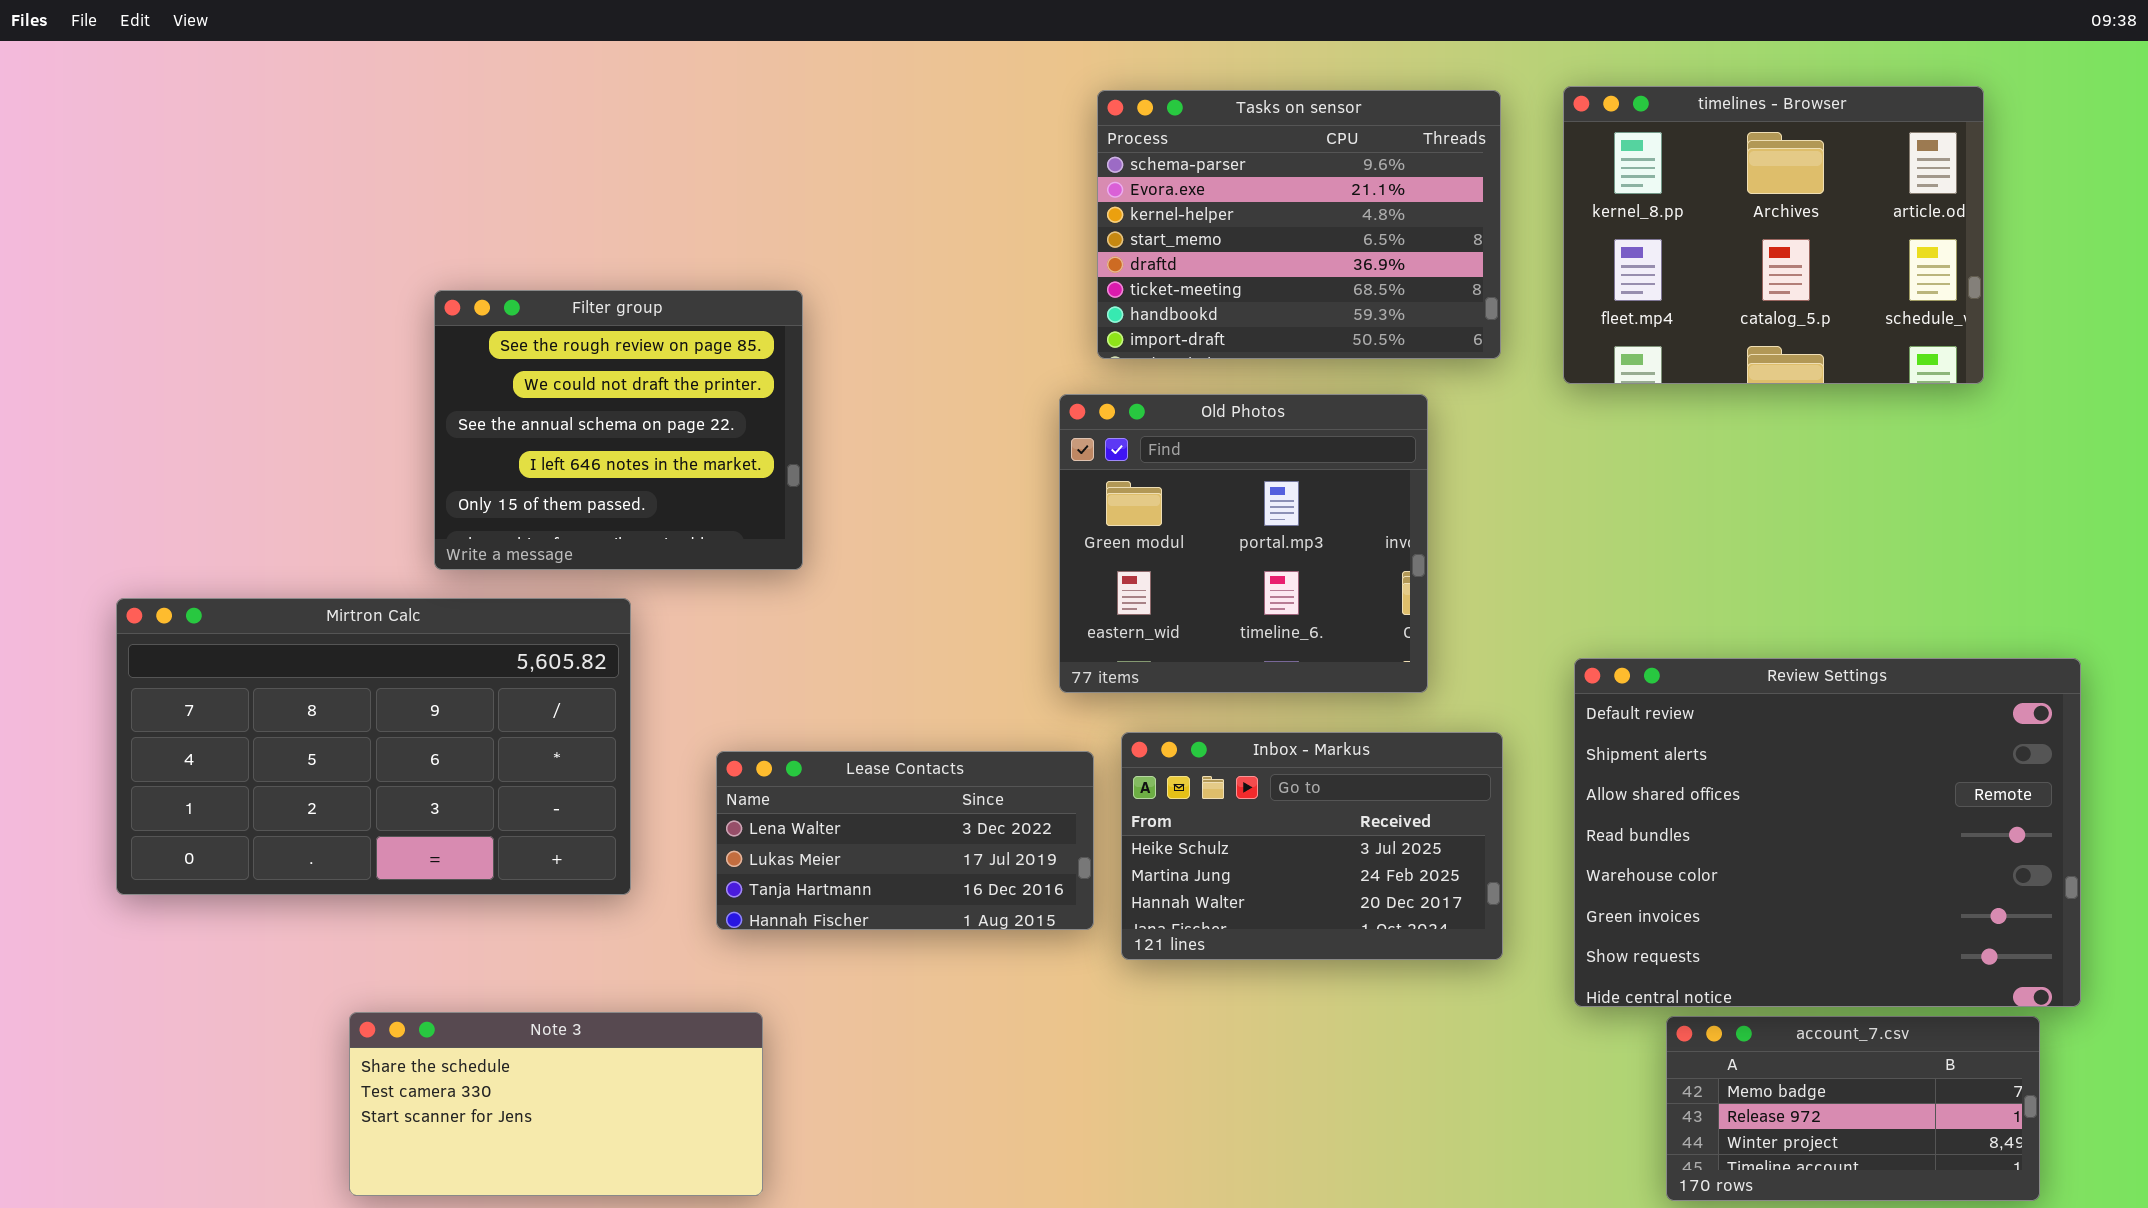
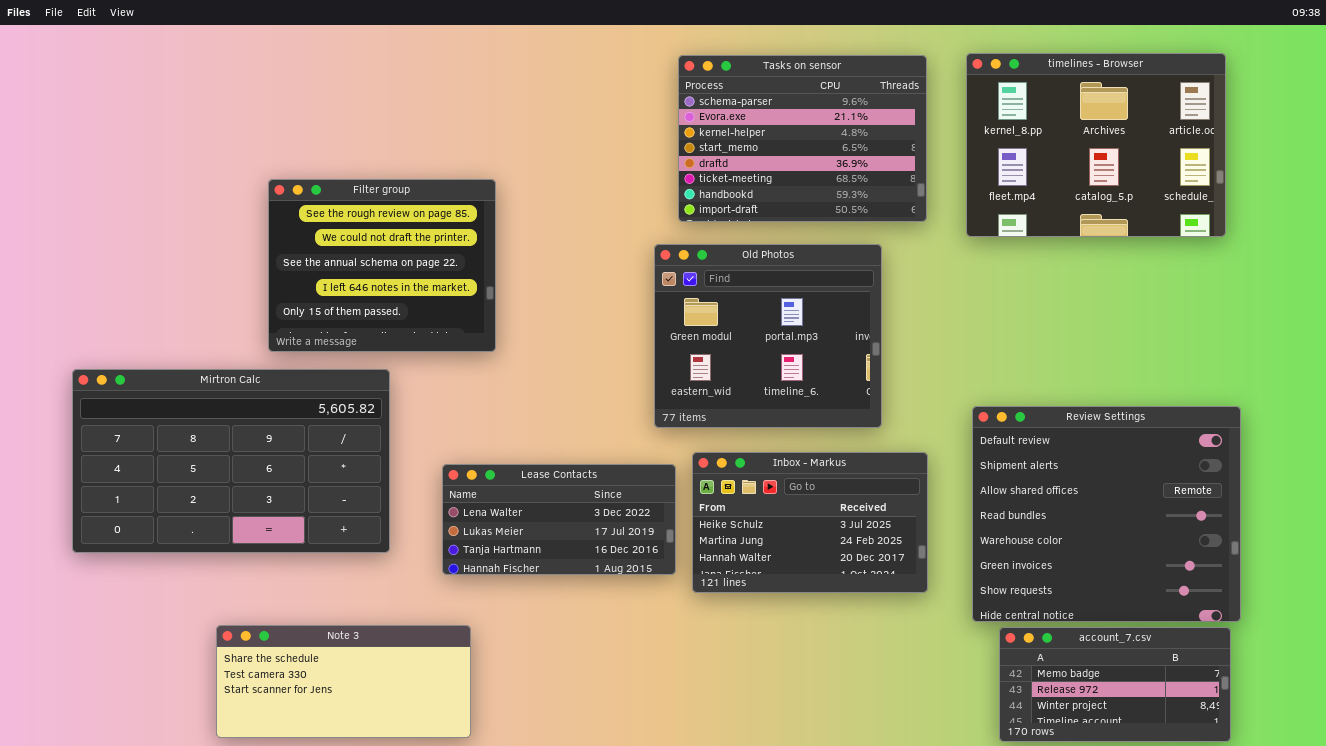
Review Settings: [1574,658,2081,1007] -> [972,406,1241,622], resized
account_7.csv: [1666,1016,2040,1201] -> [999,627,1231,742], moved

